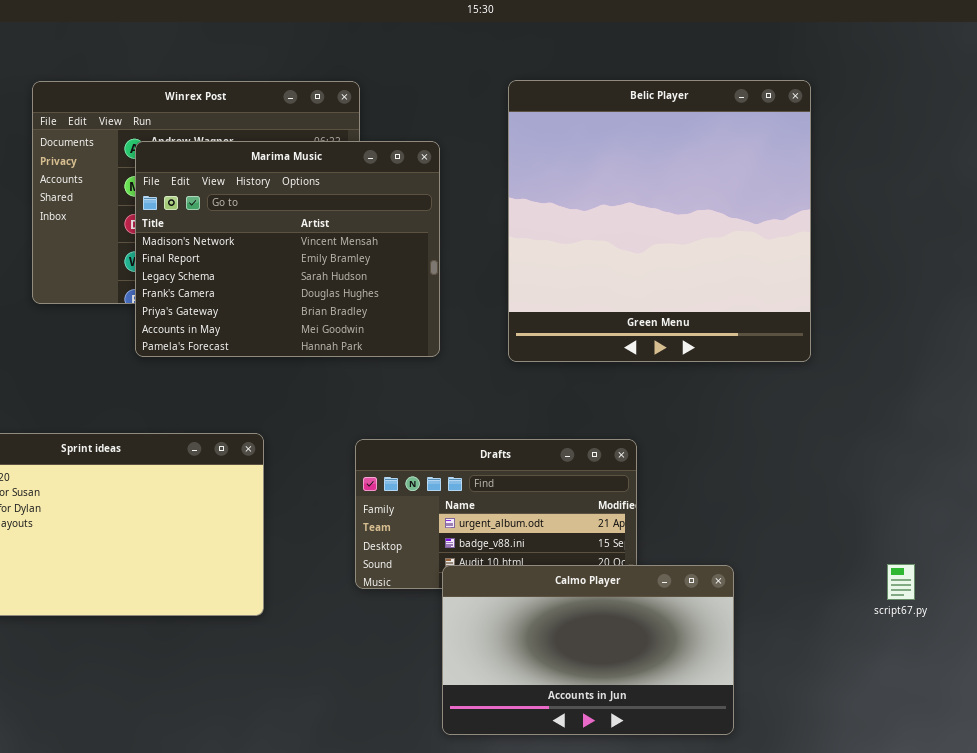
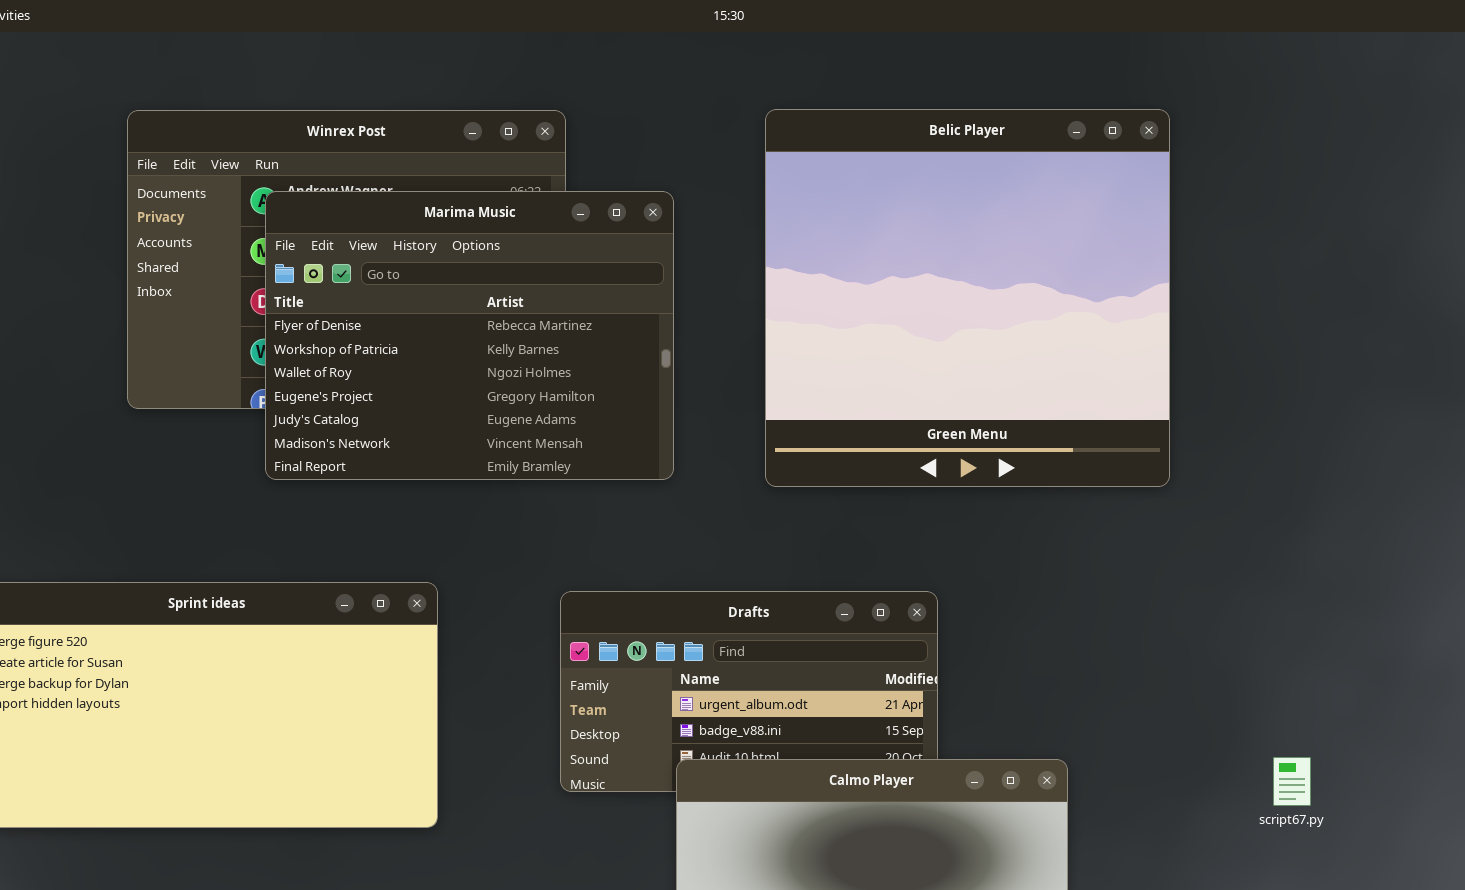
Marima Music: [135,141,440,357] -> [265,191,674,480], scrolled up 5 rows

